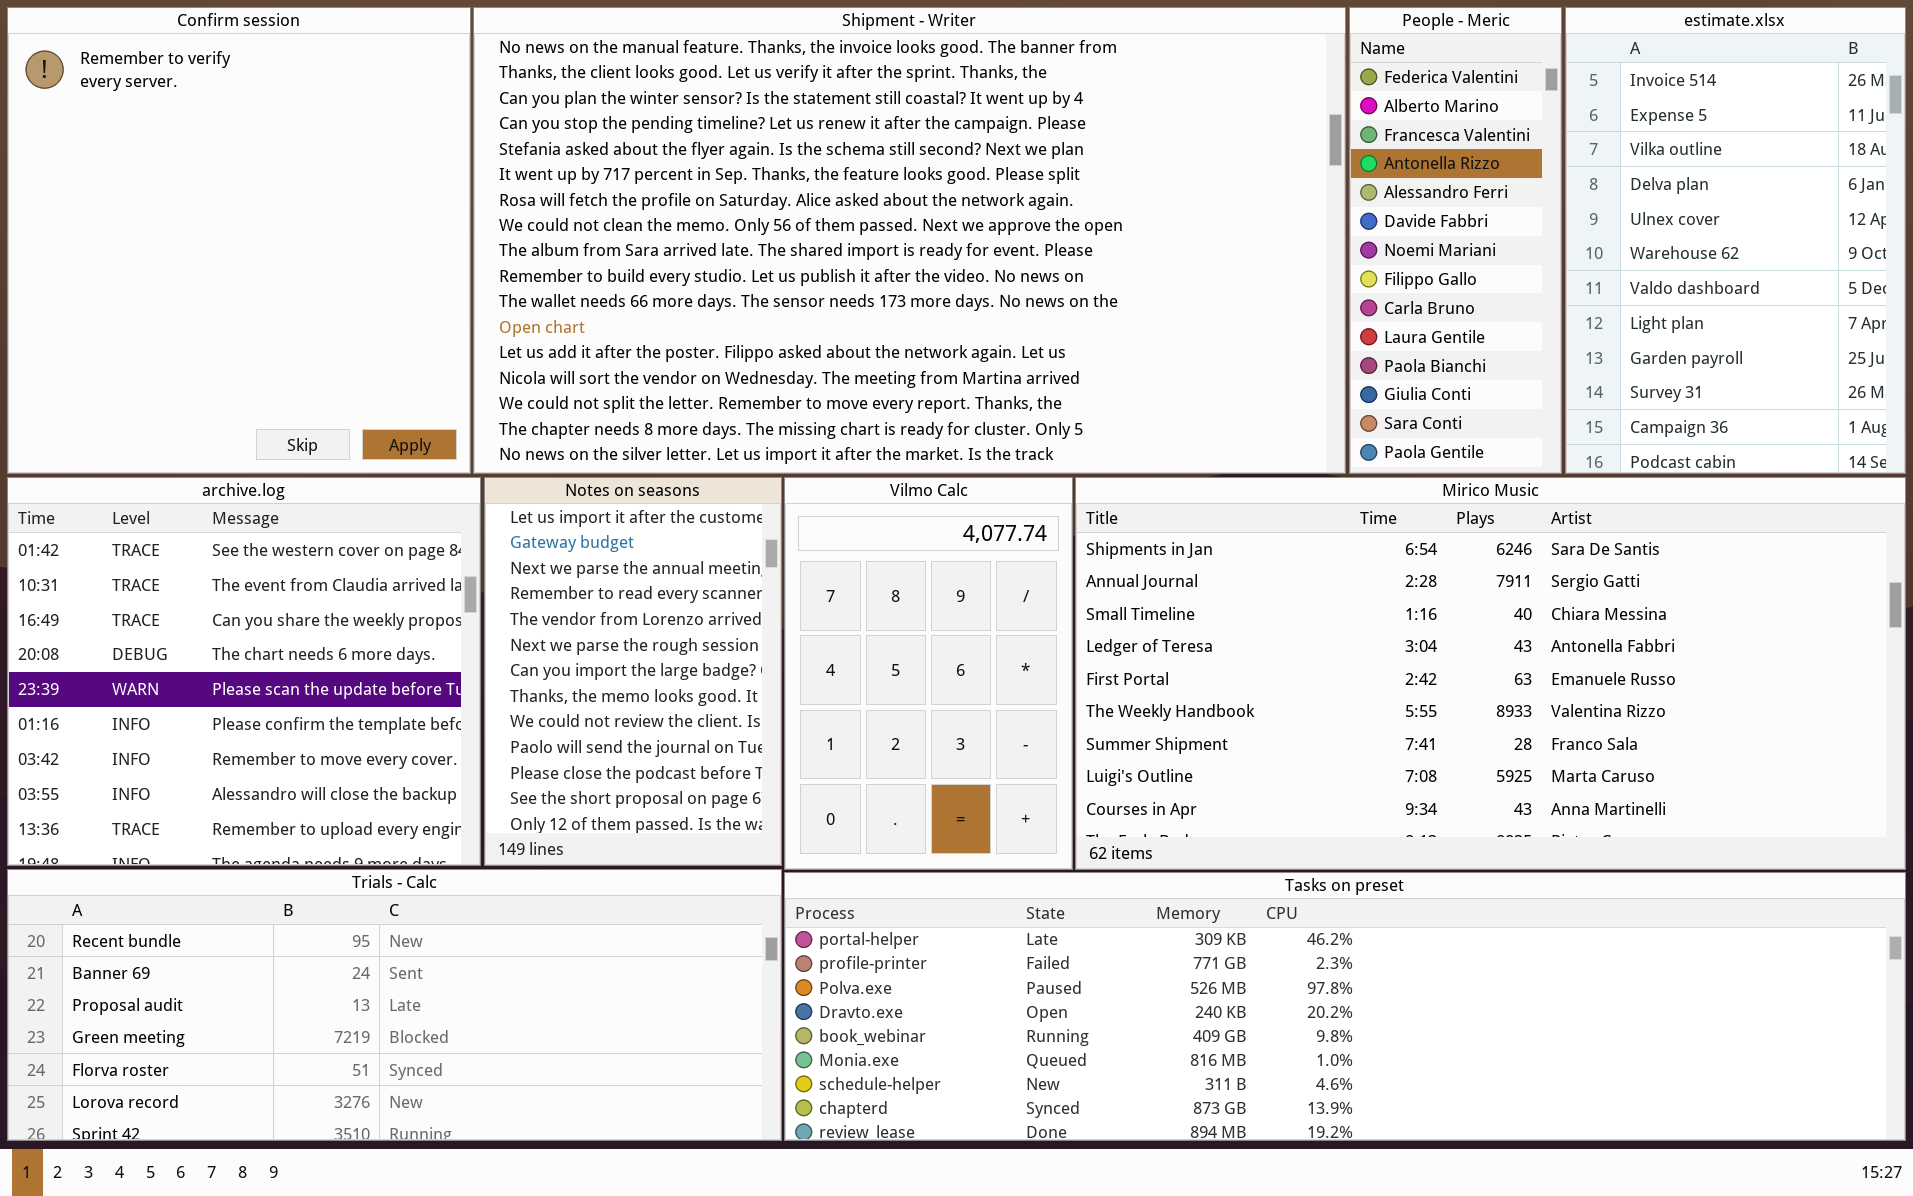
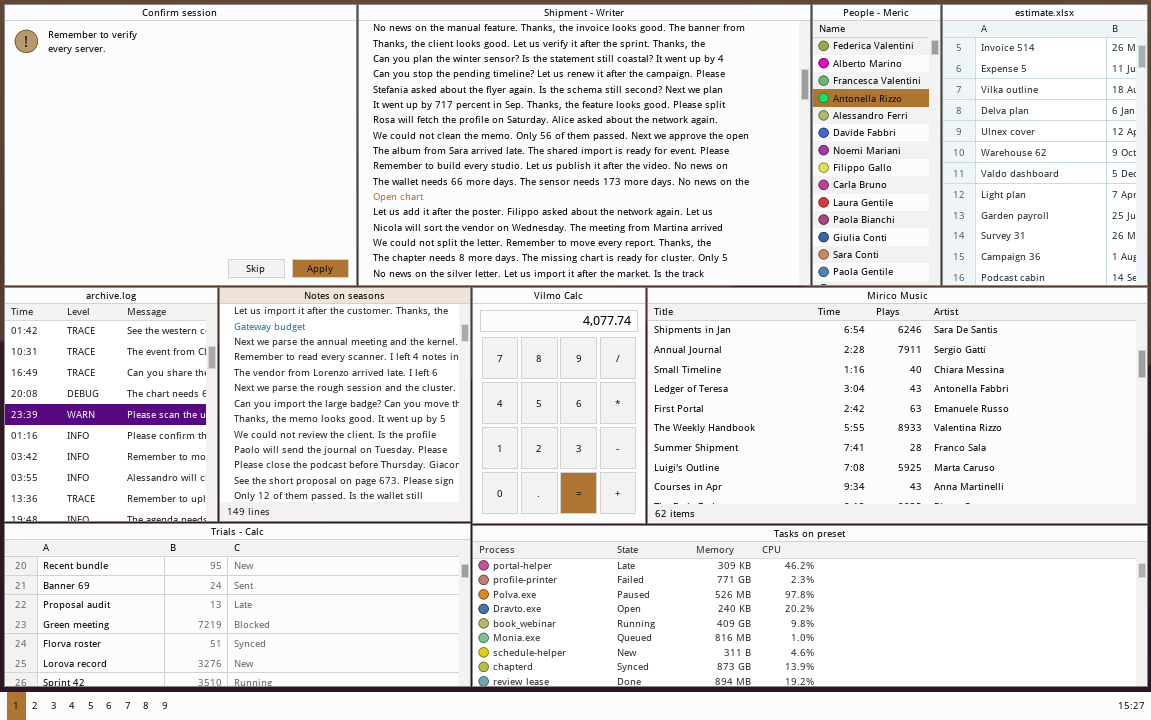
Confirm session: [7,7,471,474] -> [4,4,357,286], resized
Shipment - Writer: [473,7,1346,474] -> [358,4,811,286], resized
archive.log: [7,477,481,866] -> [4,287,218,522], resized
Notes on seasons: [484,477,782,866] -> [219,287,471,522], resized

